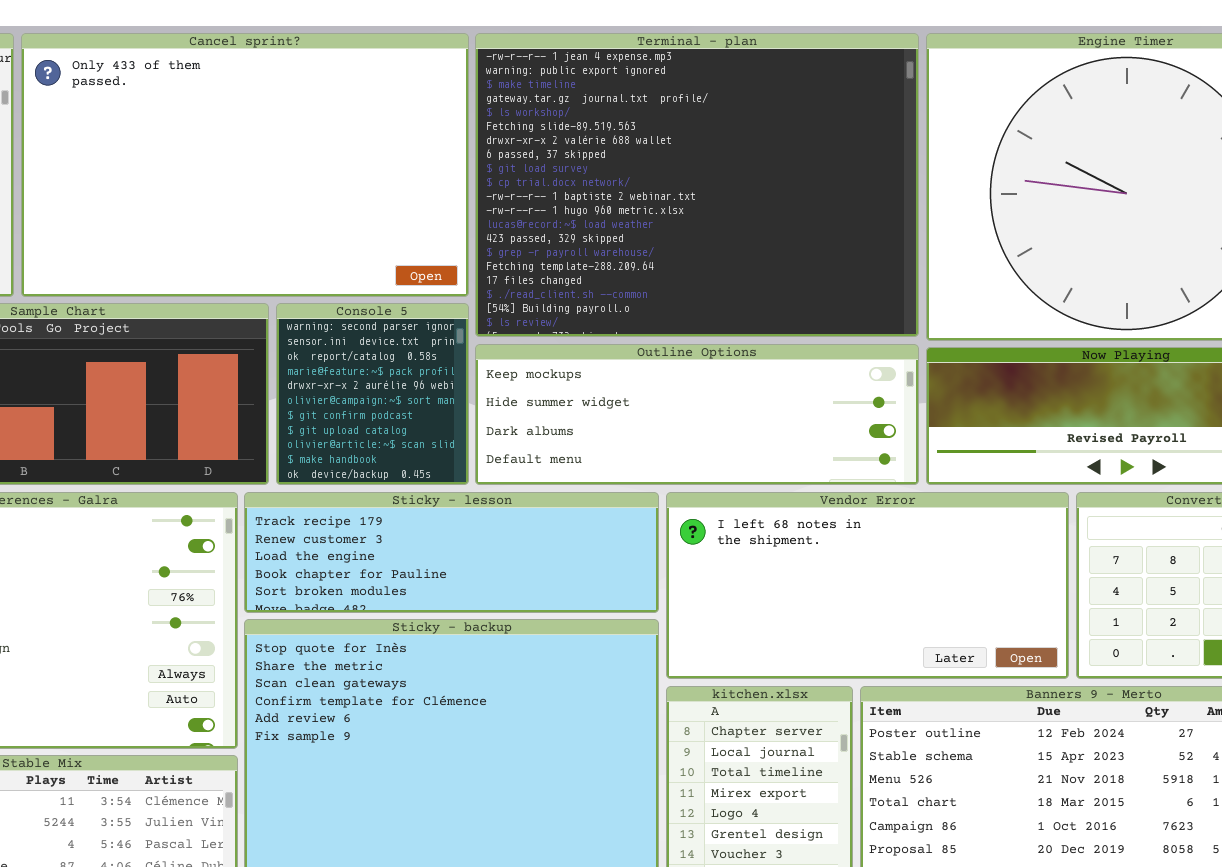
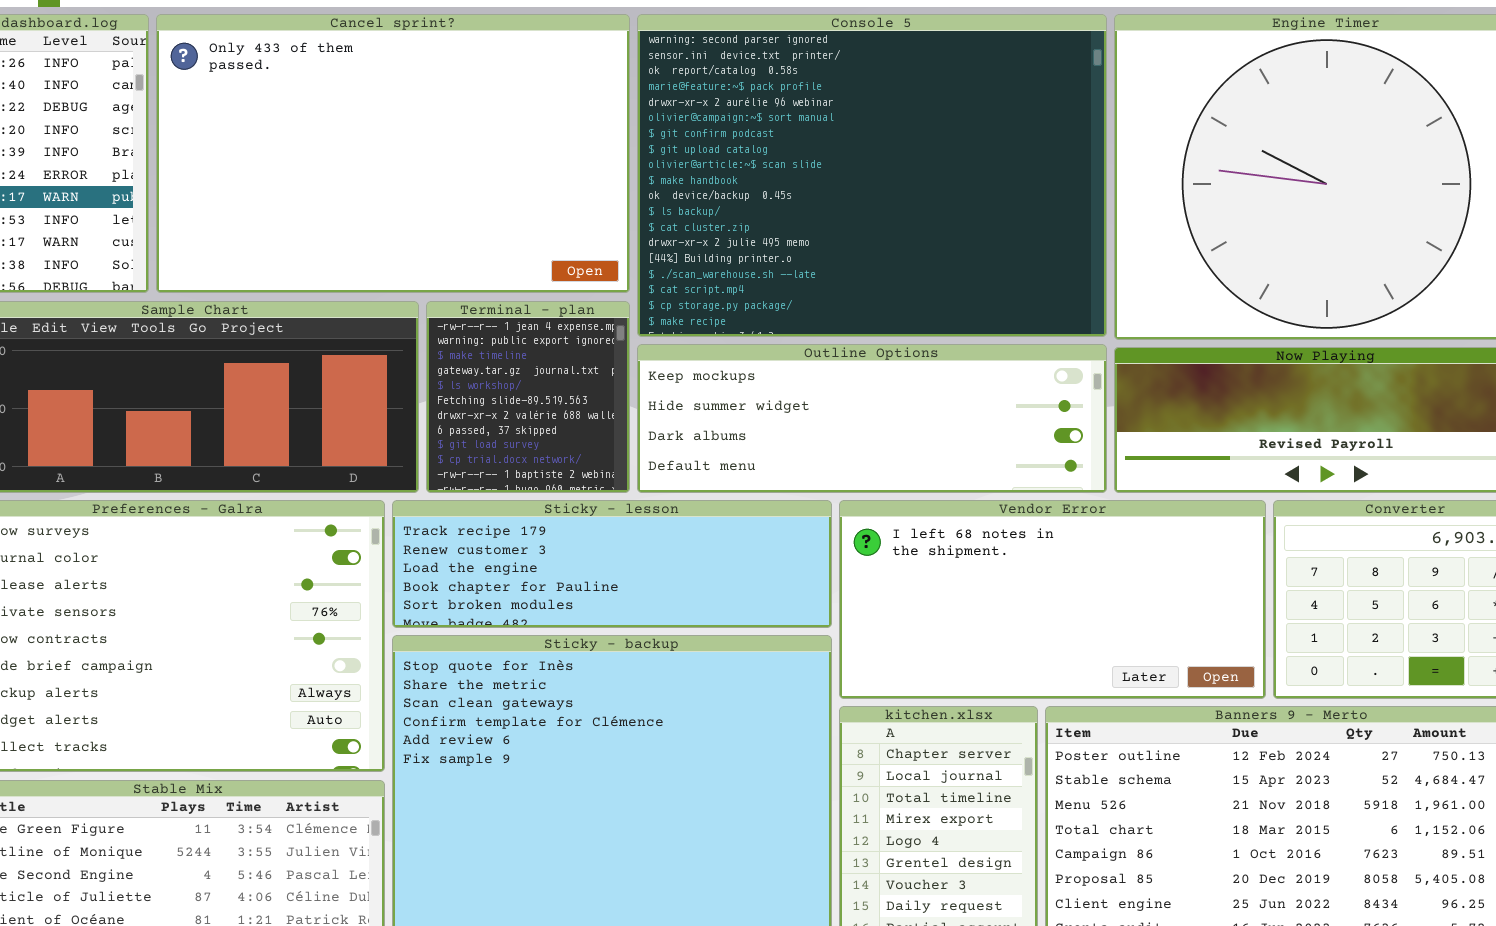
Terminal - plan: [475,33,919,337] -> [426,301,630,493], moved, resized
Console 5: [276,303,469,485] -> [637,14,1107,337], moved, resized

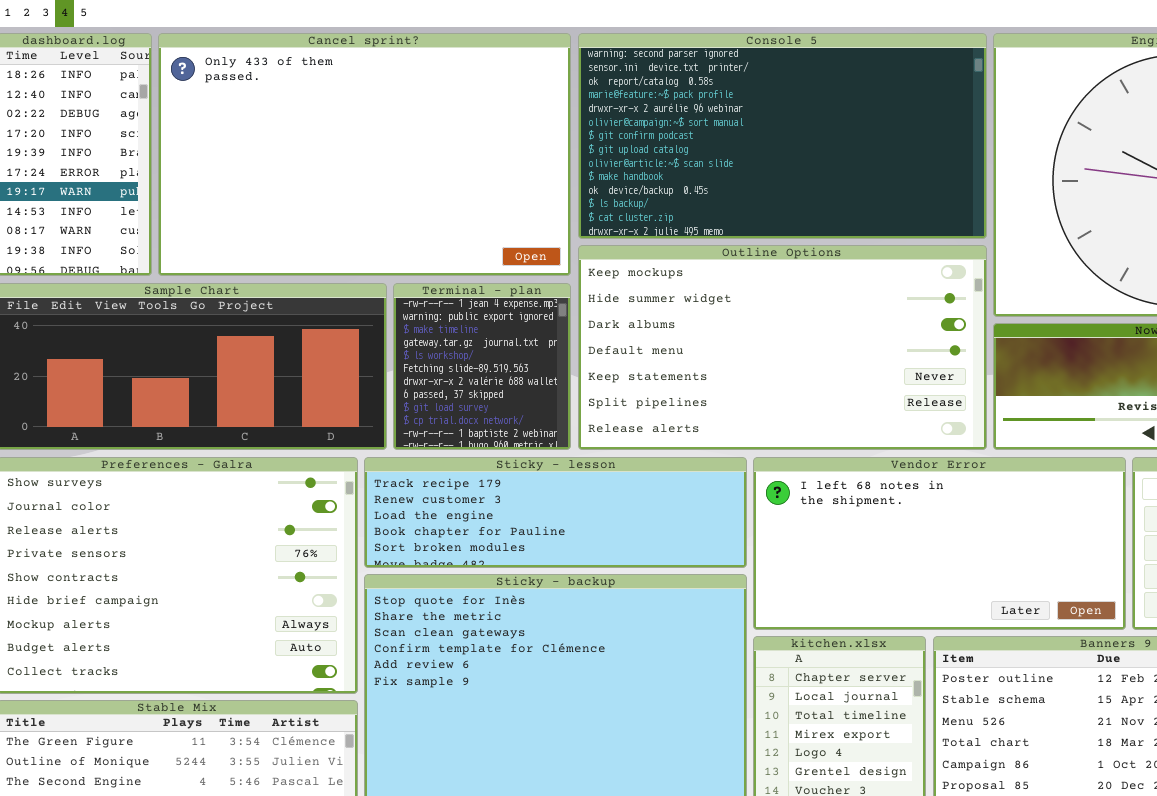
Console 5: [637,14,1107,337] -> [578,33,987,239], resized
Outline Options: [637,344,1107,493] -> [578,245,987,450], resized

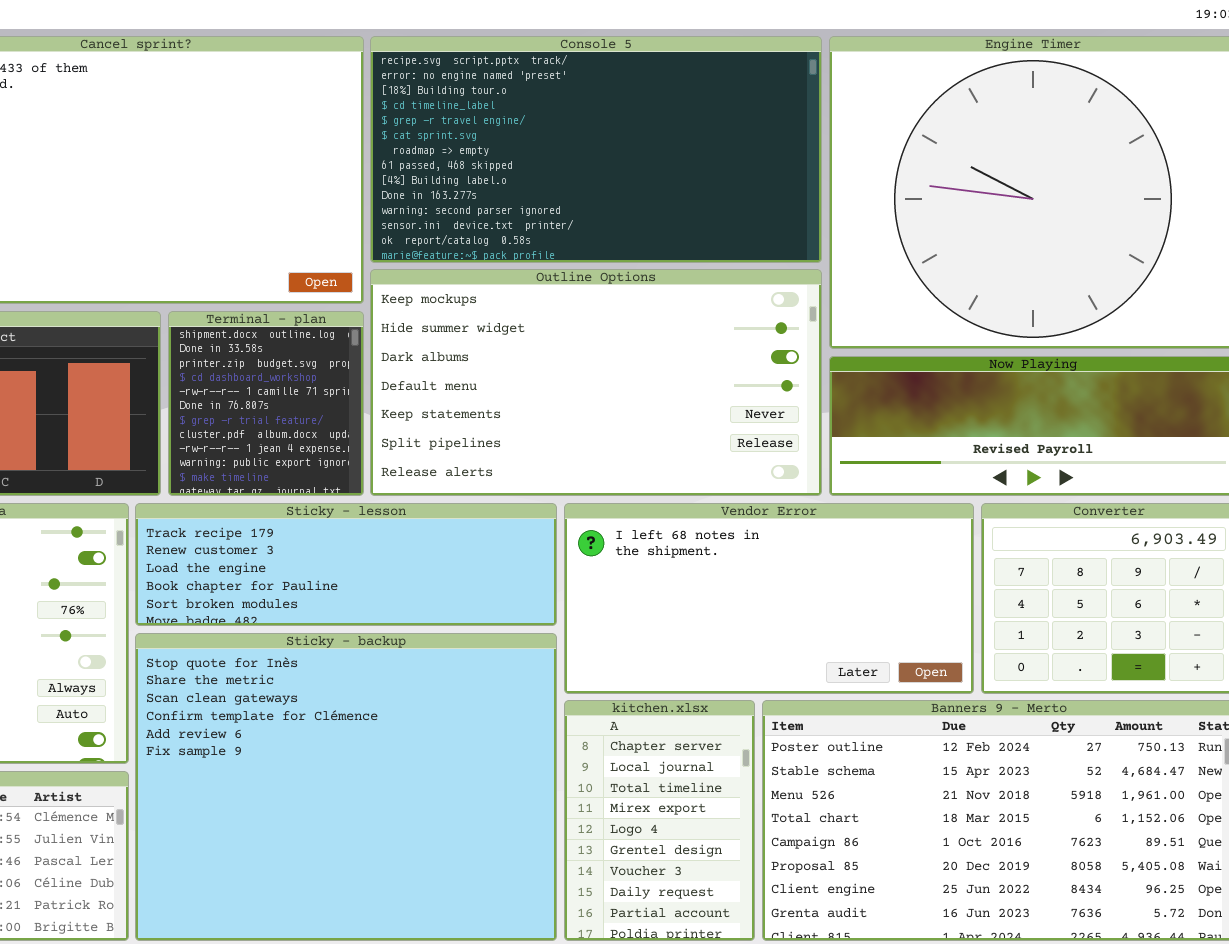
Console 5: [578,33,987,239] -> [370,36,822,263], scrolled up 10 rows
Terminal - plan: [393,283,571,450] -> [168,311,364,496], scrolled up 8 rows

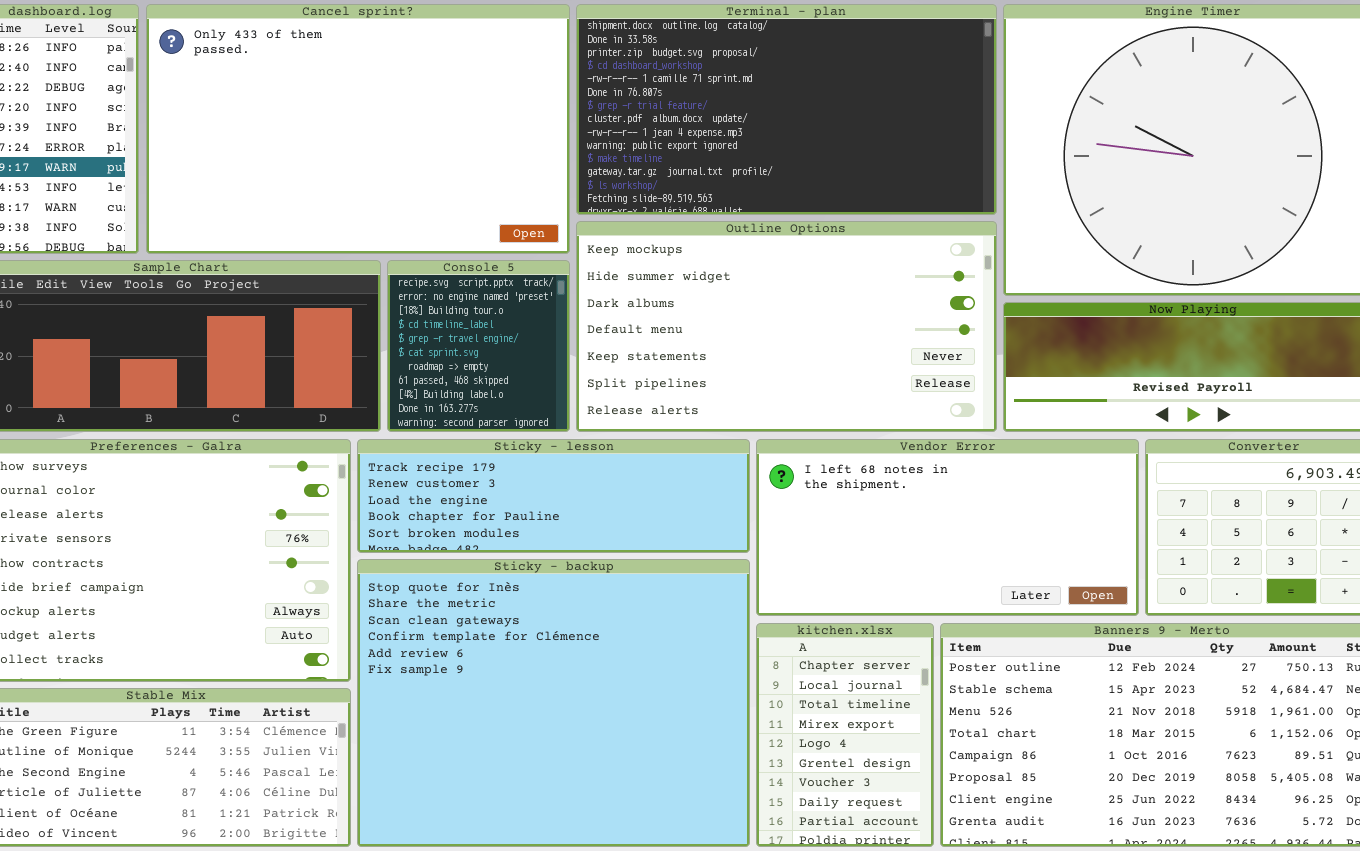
Console 5: [370,36,822,263] -> [387,260,570,432], moved, resized
Terminal - plan: [168,311,364,496] -> [576,4,997,215], moved, resized

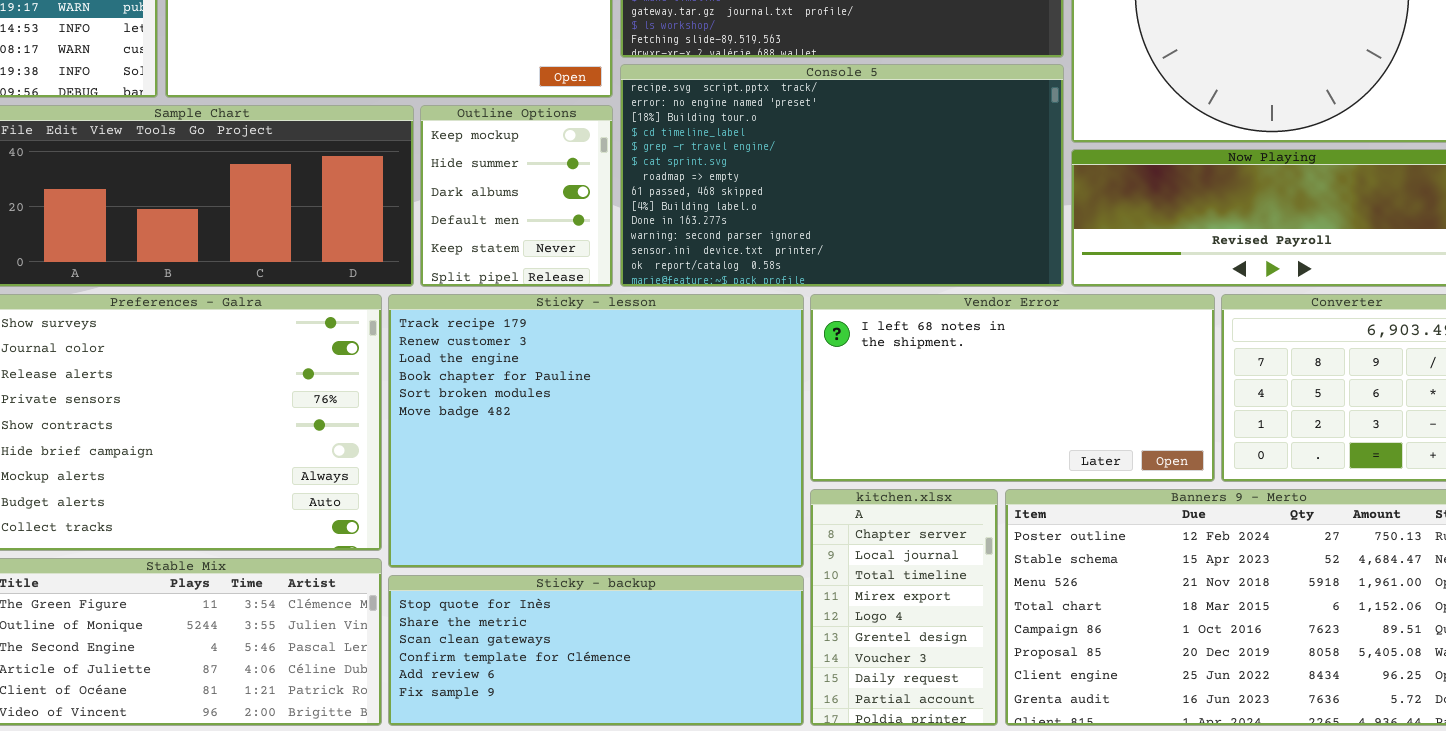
Outline Options: [576,221,997,432] -> [420,105,613,287], moved, resized
Console 5: [387,260,570,432] -> [620,64,1064,287], moved, resized
Sticky - lesson: [357,439,750,553] -> [388,294,804,568], resized
Sticky - backup: [357,559,750,847] -> [388,575,804,726], resized

